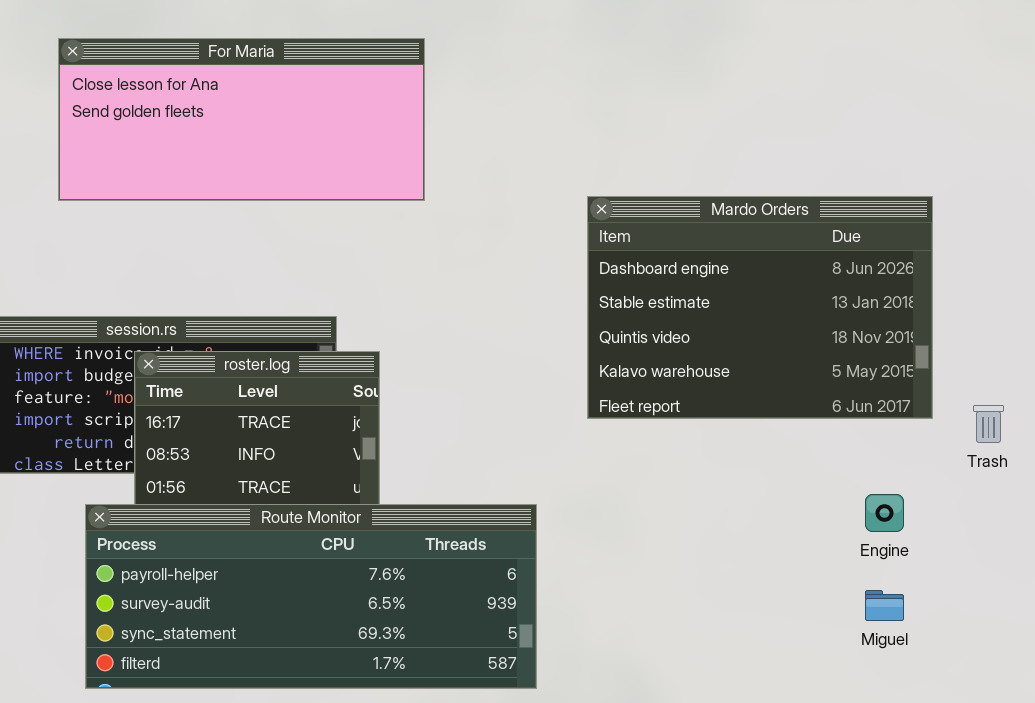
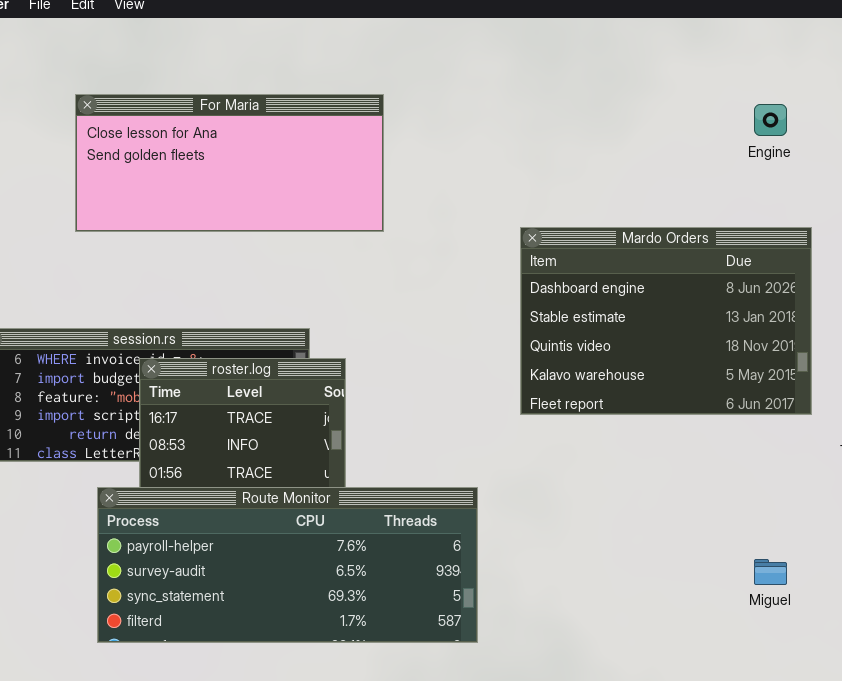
Engine: [865,494,904,532] -> [754,104,787,136], moved

